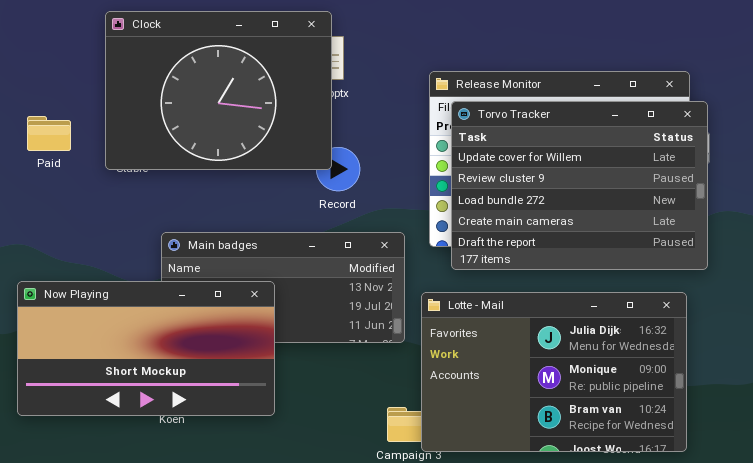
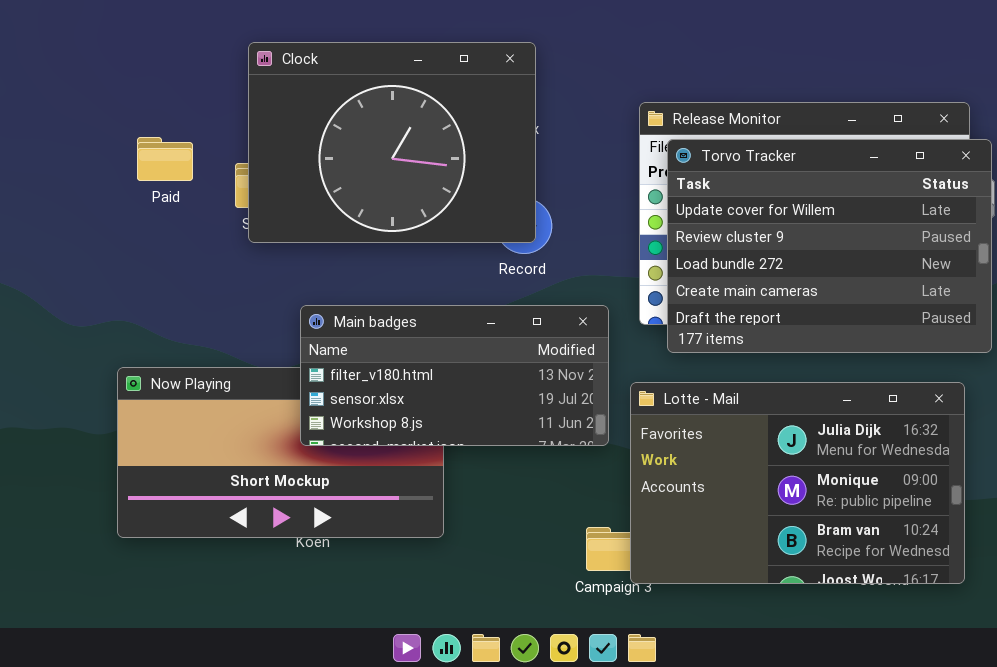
Clock: [105,11,332,170] -> [248,42,536,243], moved
Paid: [27,116,71,151] -> [137,137,193,181], moved
Main badges: [161,232,405,343] -> [300,305,609,446], raised

